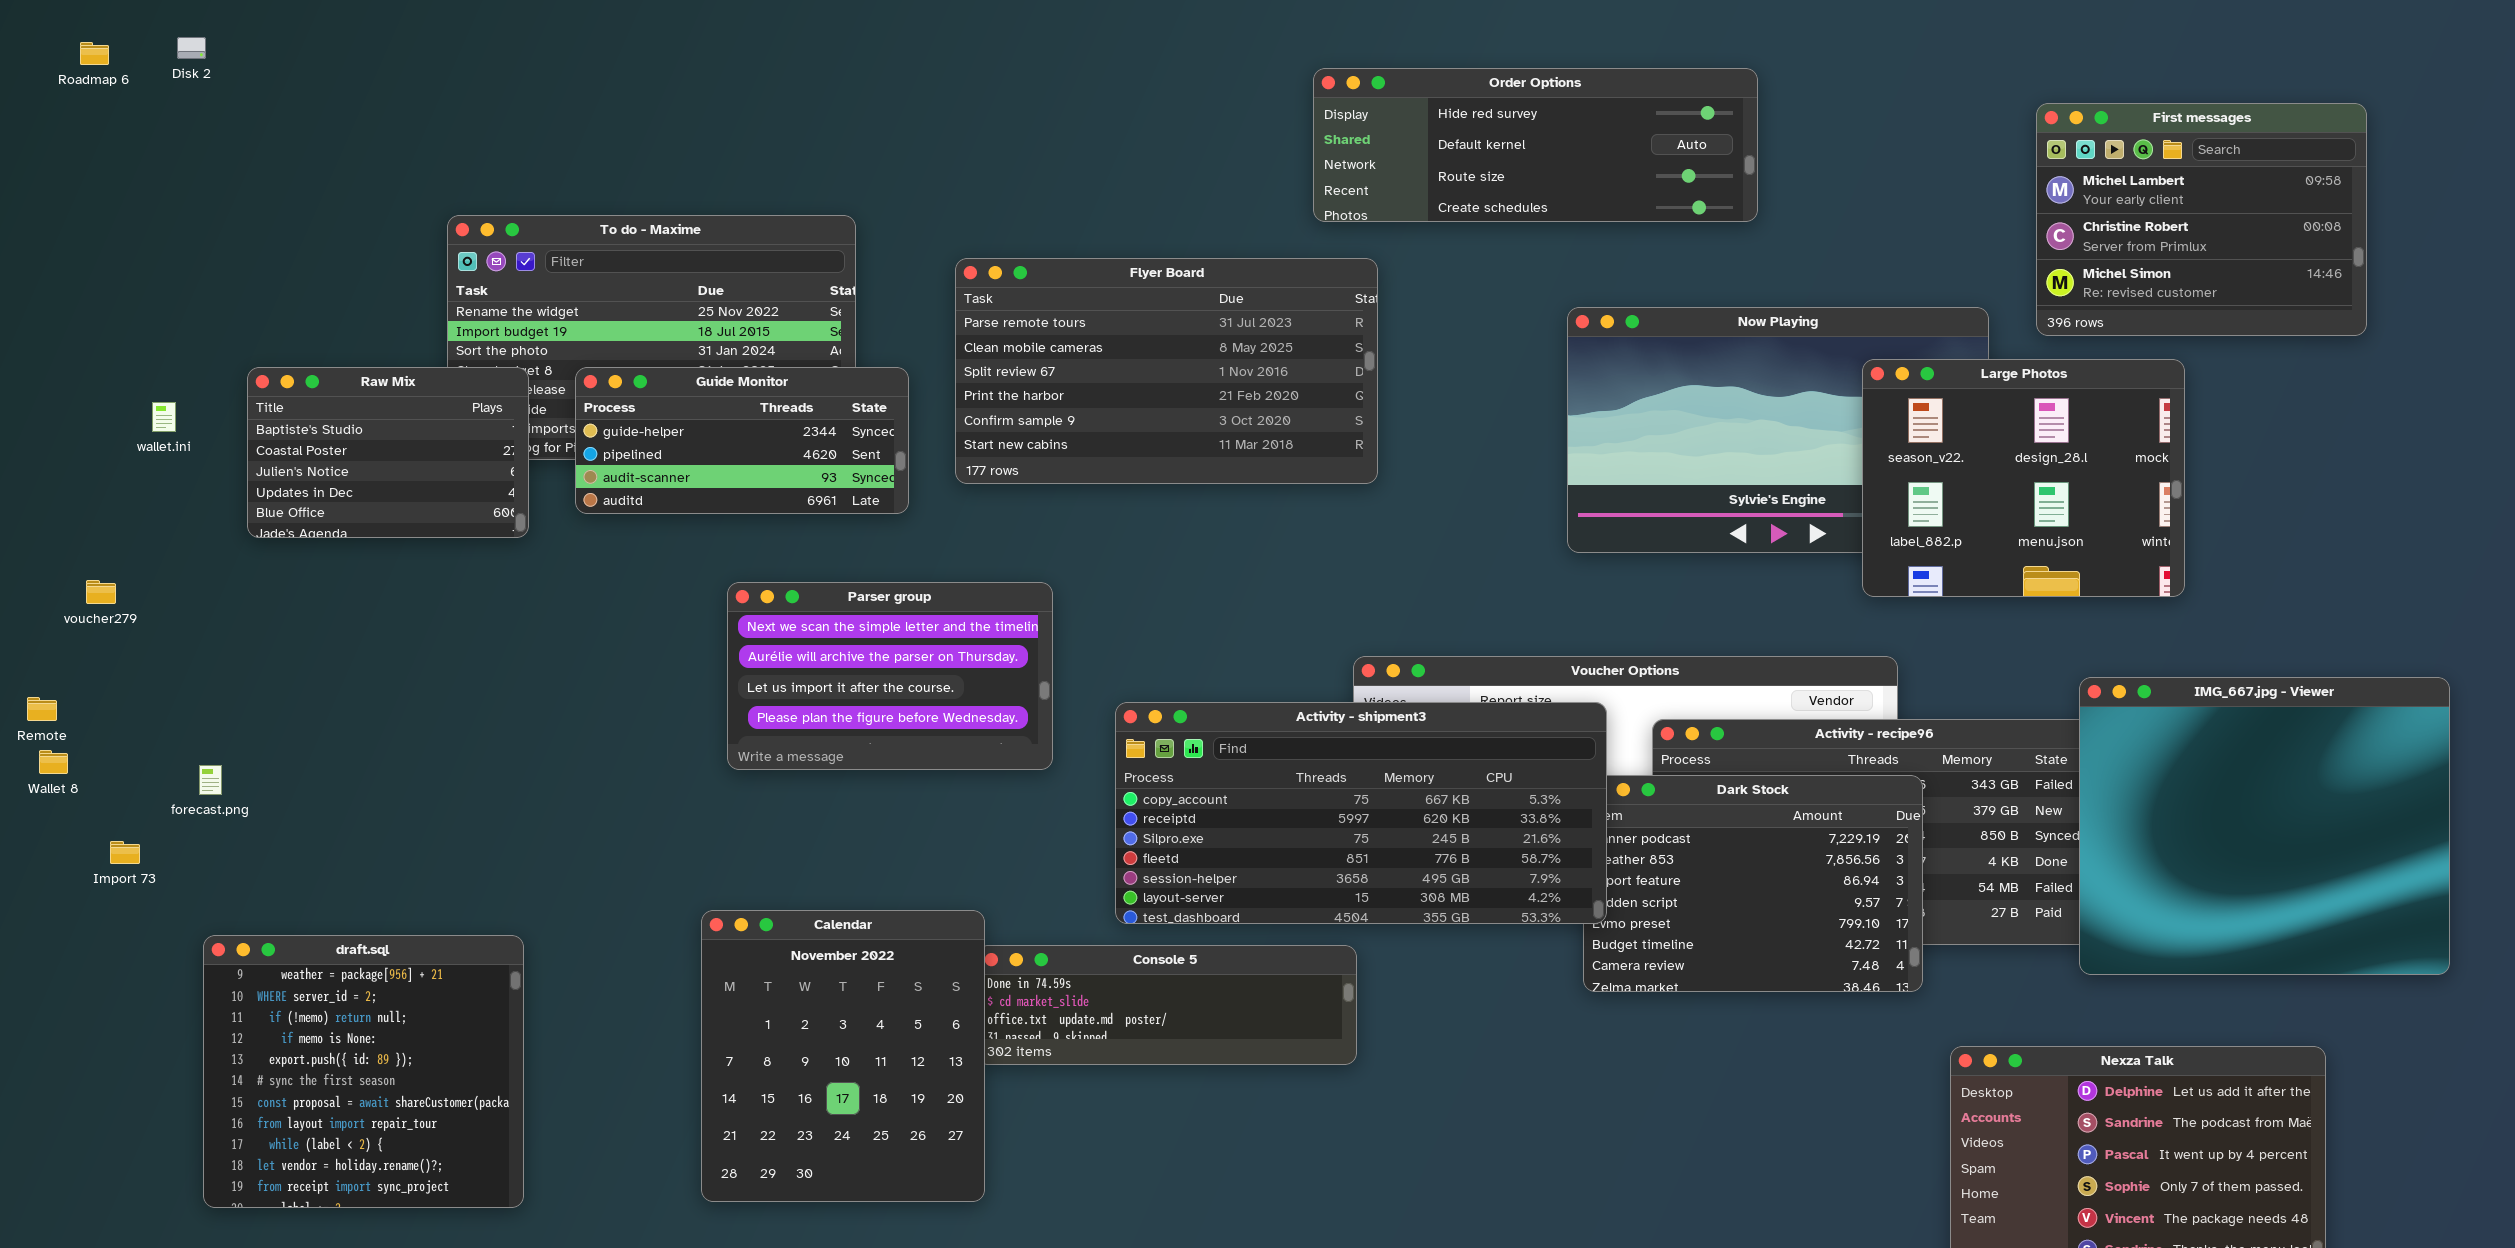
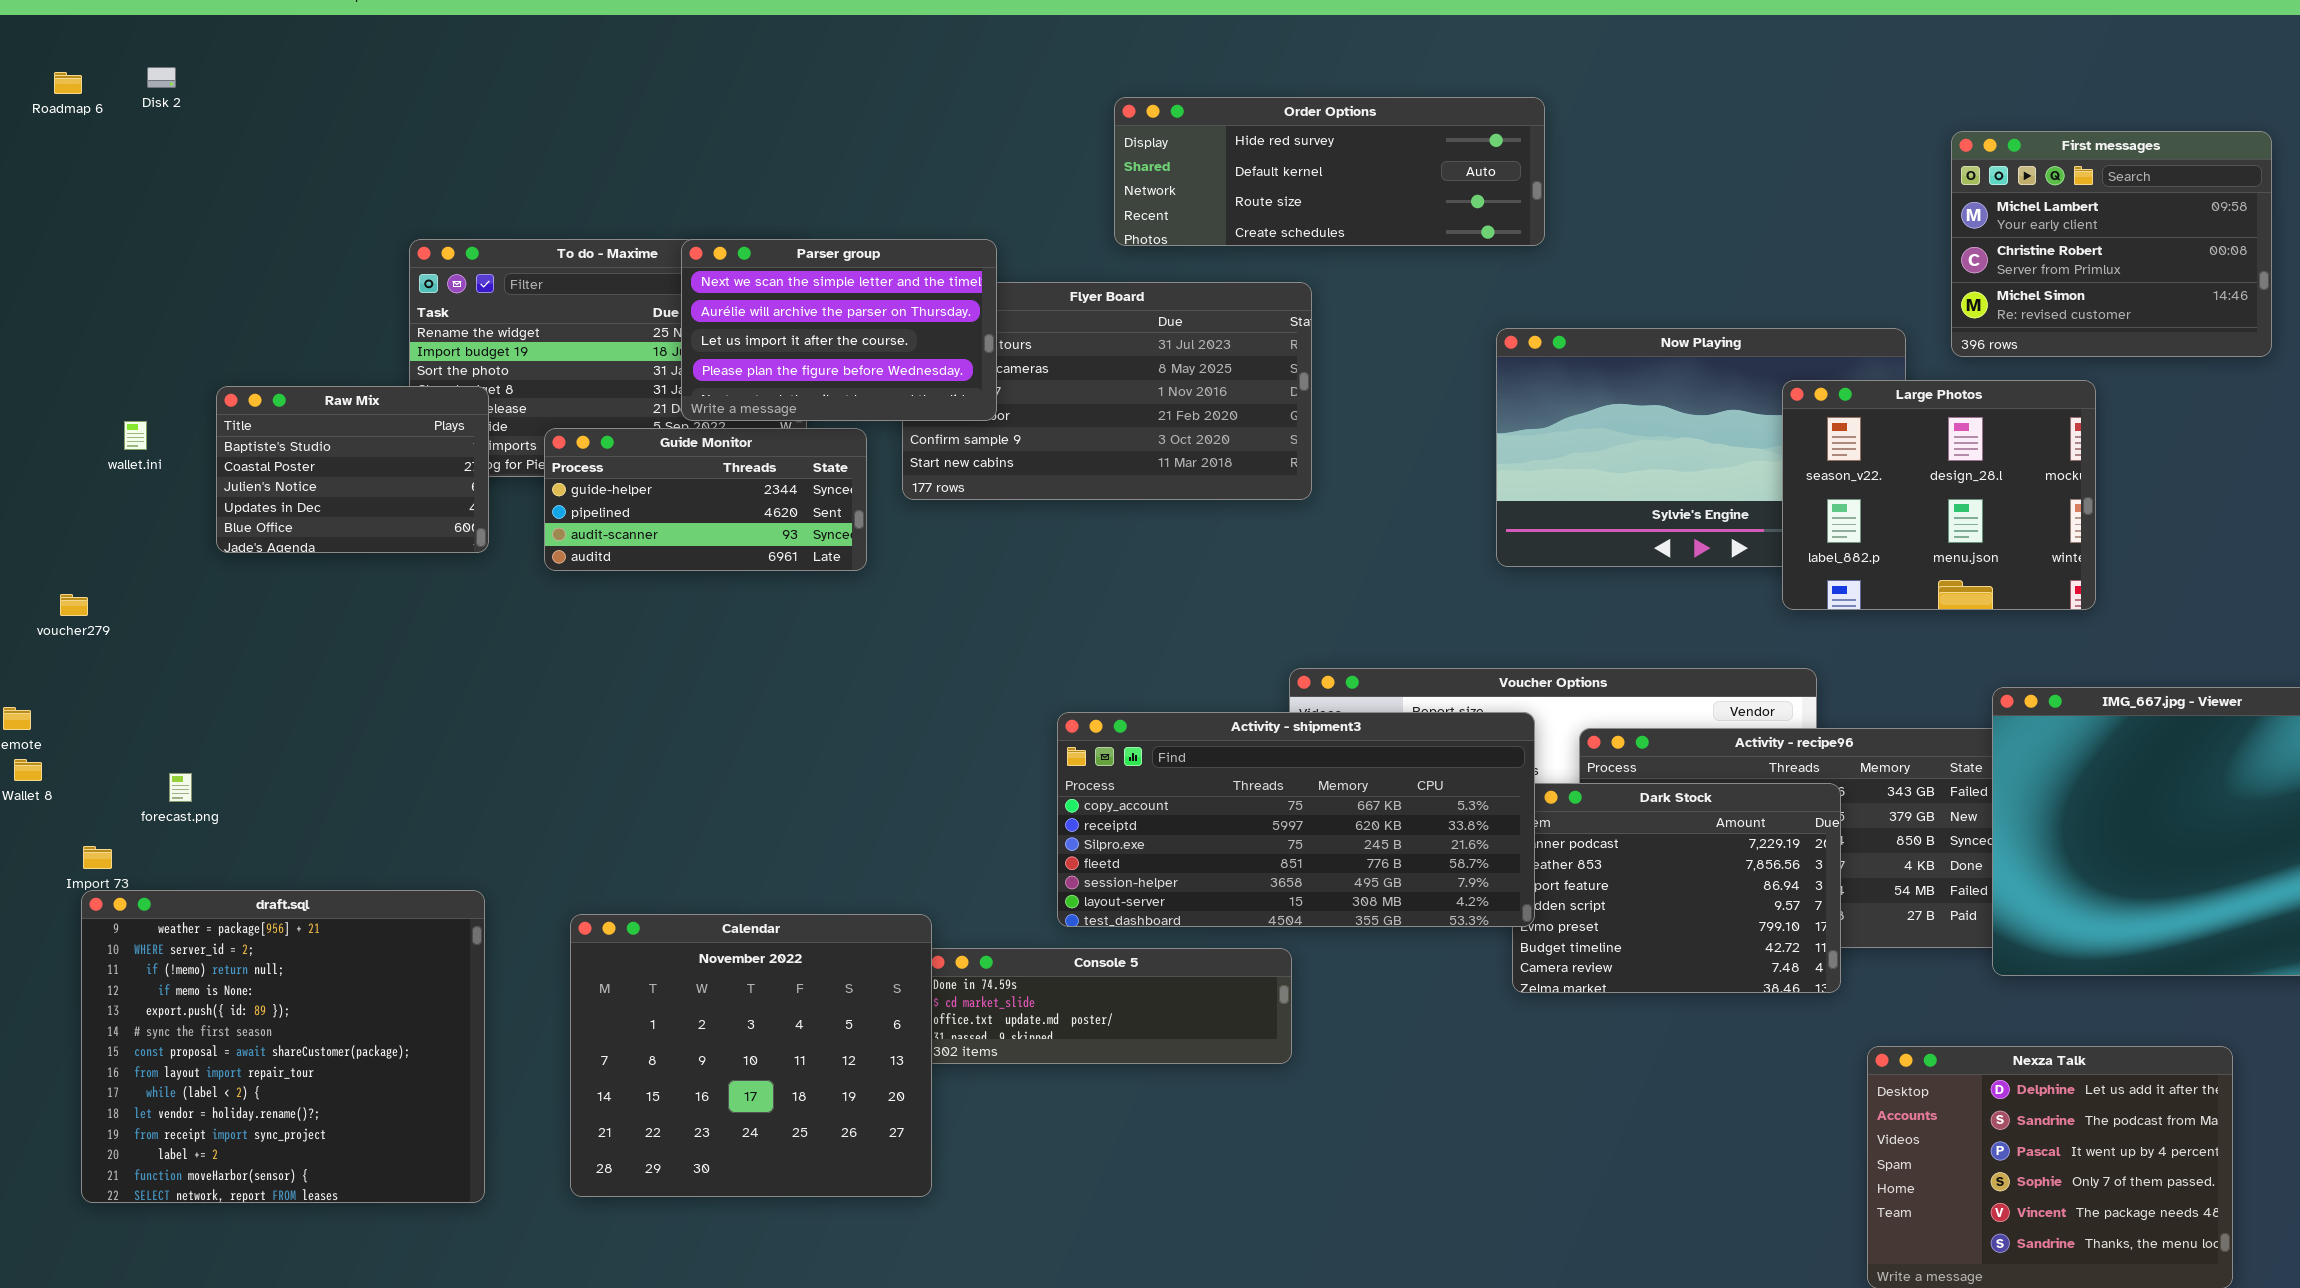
Order Options: [1313,68,1758,222] -> [1114,97,1545,246], moved
Guide Monitor: [575,367,909,514] -> [544,428,867,571], moved
Parser group: [727,582,1053,770] -> [681,239,997,421], moved
Calendar: [701,910,985,1202] -> [570,914,932,1197], resized
draft.sql: [203,935,524,1208] -> [81,890,485,1203], resized

